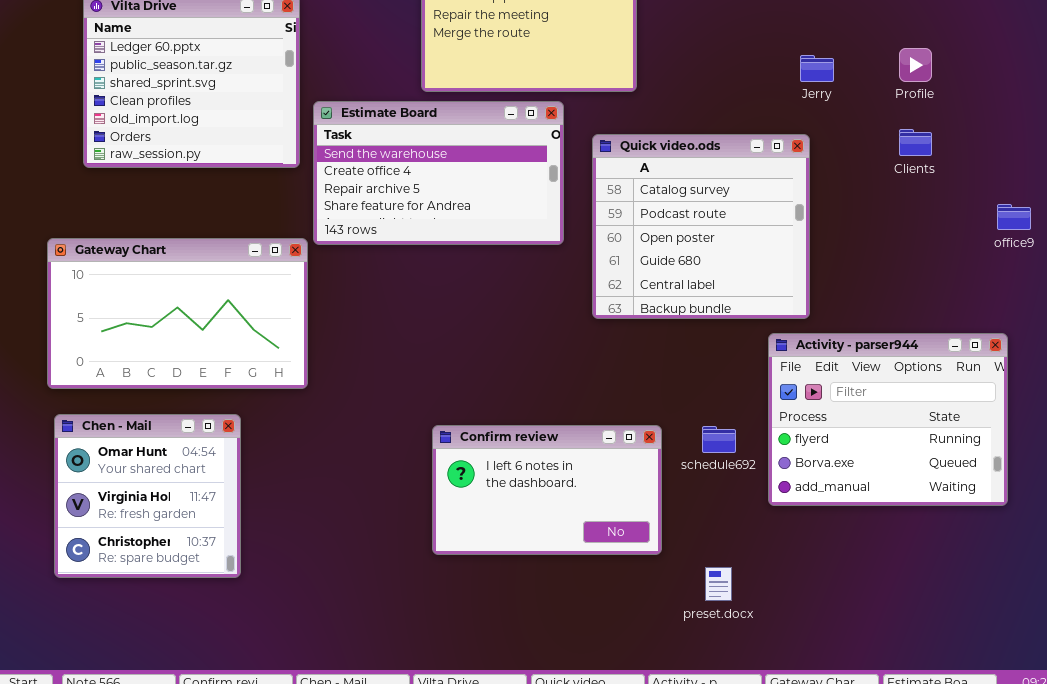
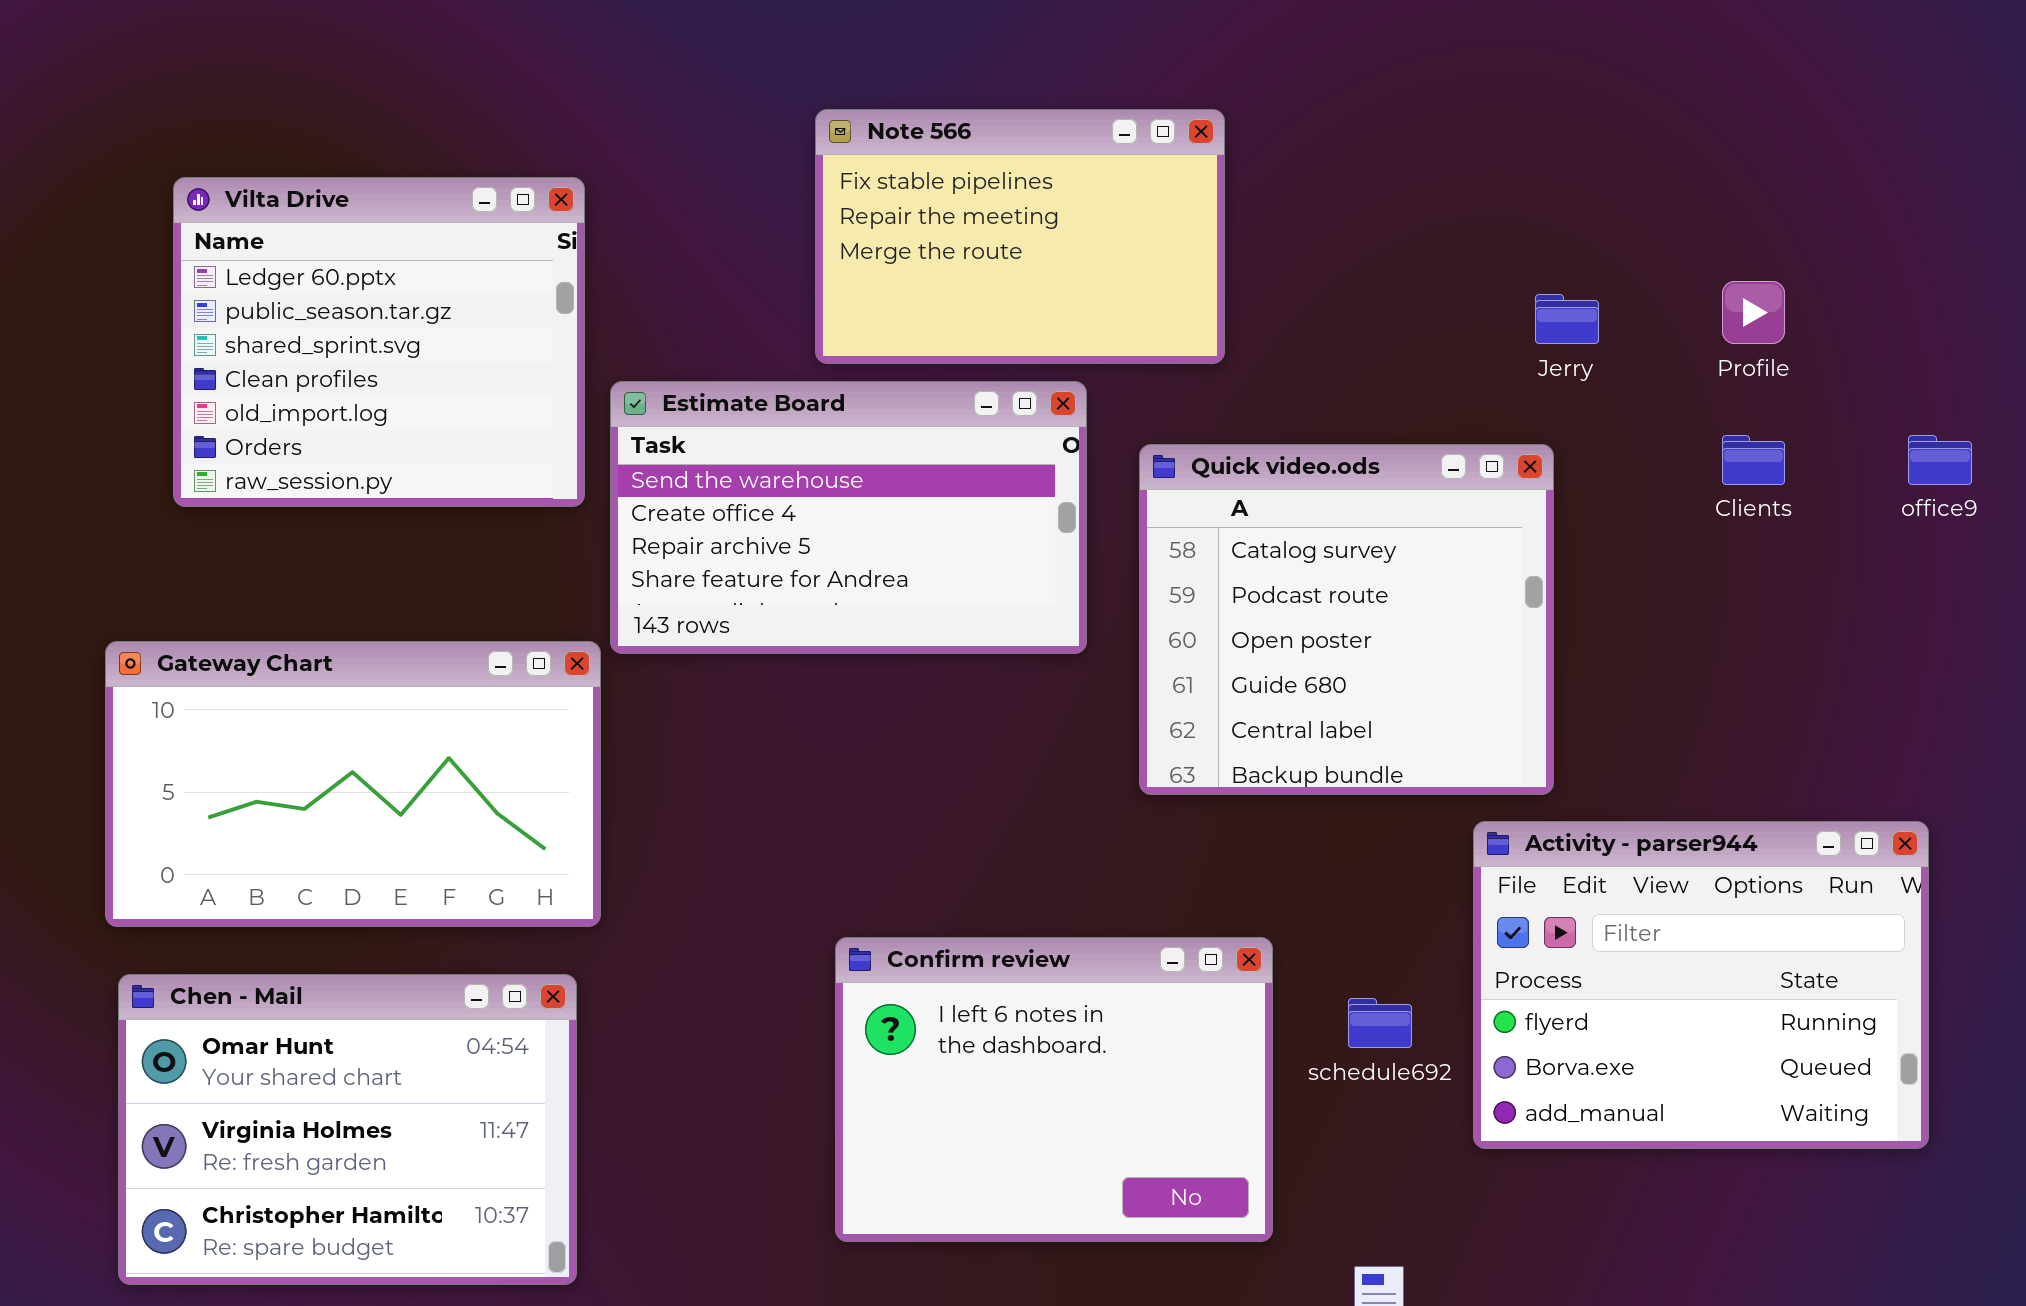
office9: [997,204,1031,230] -> [1908,435,1972,485], moved
Chen - Mail: [54,414,241,578] -> [118,974,577,1285], resized
Confirm review: [432,425,662,555] -> [835,937,1273,1242], resized

